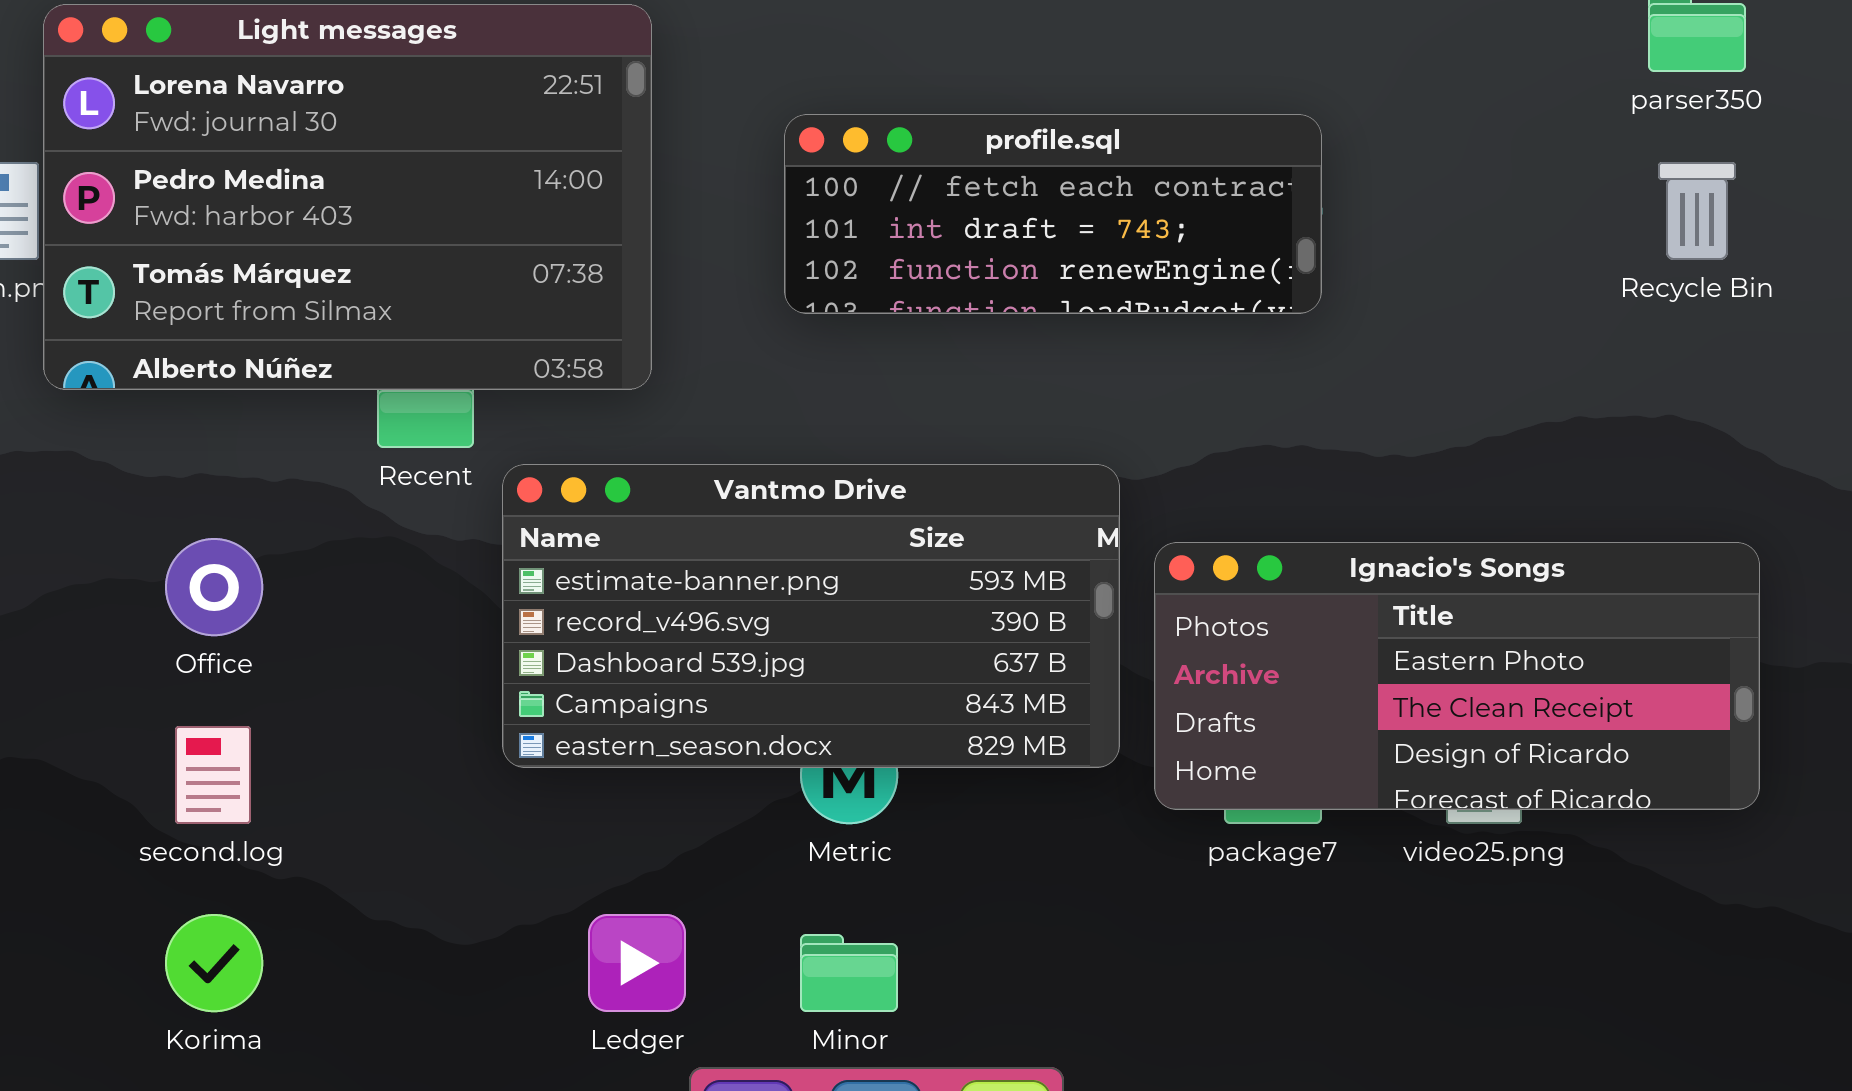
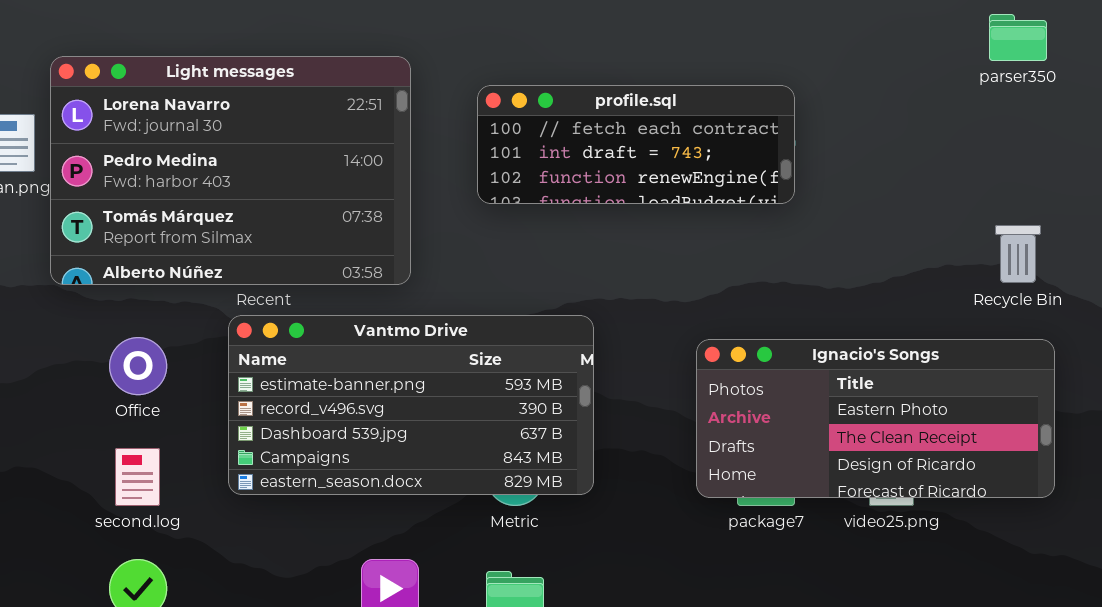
Light messages: [43,4,652,390] -> [50,56,411,285], moved
Recycle Bin: [1658,162,1736,260] -> [995,225,1041,283], moved
Vantmo Drive: [502,464,1120,768] -> [228,315,594,495], moved

